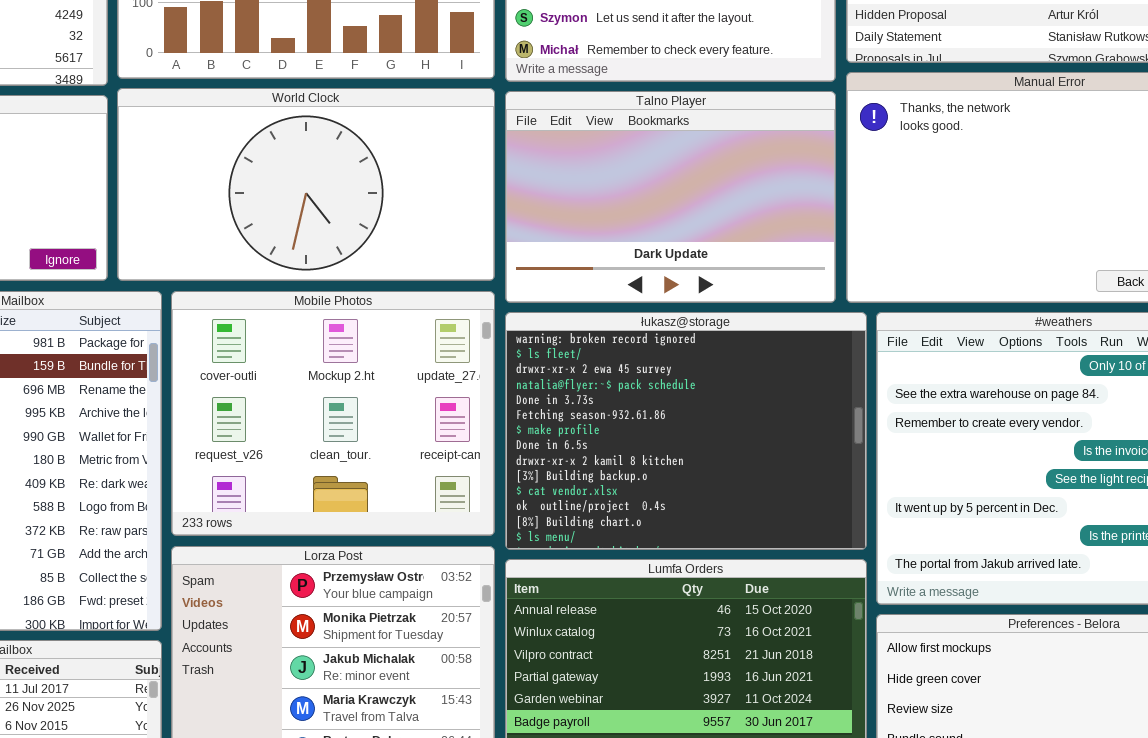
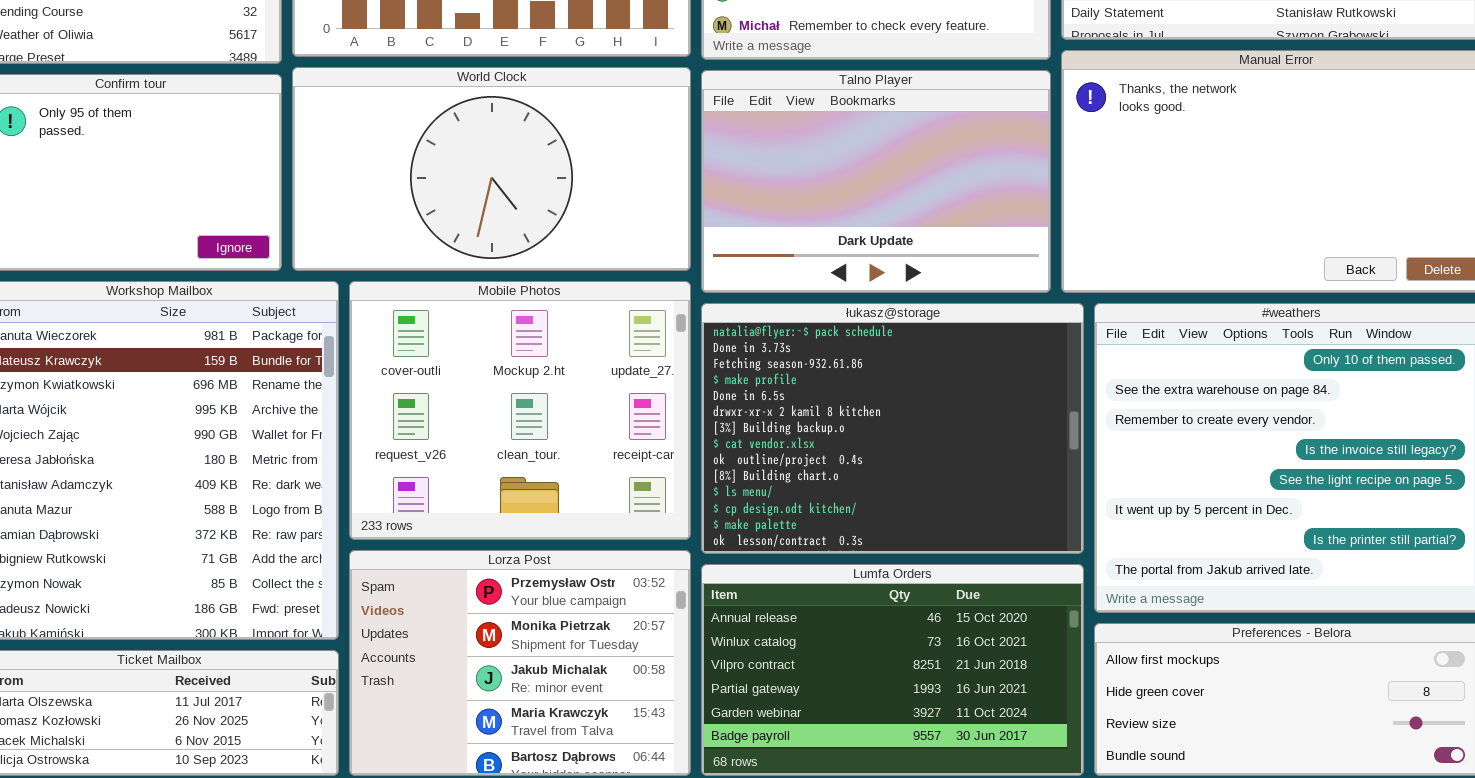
łukasz@storage: [505,312,867,550] -> [701,303,1084,554], scrolled down 3 rows

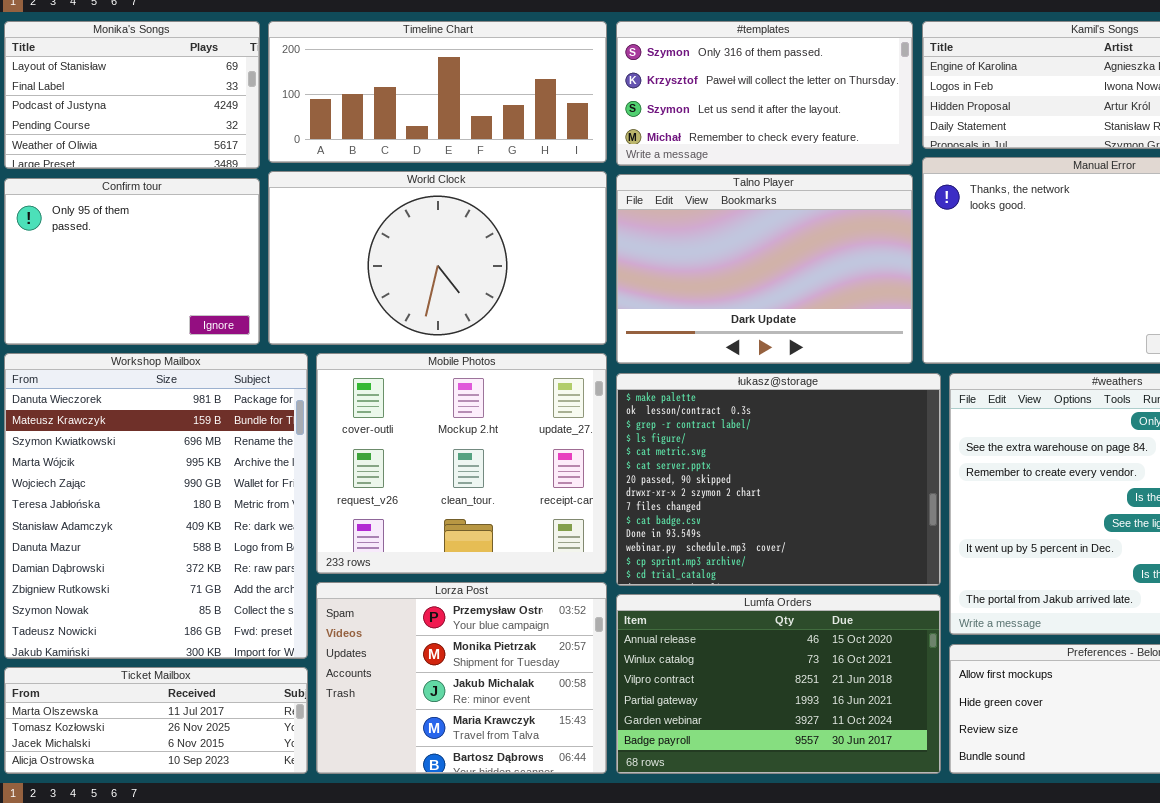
łukasz@storage: [701,303,1084,554] -> [616,373,941,586], scrolled down 12 rows

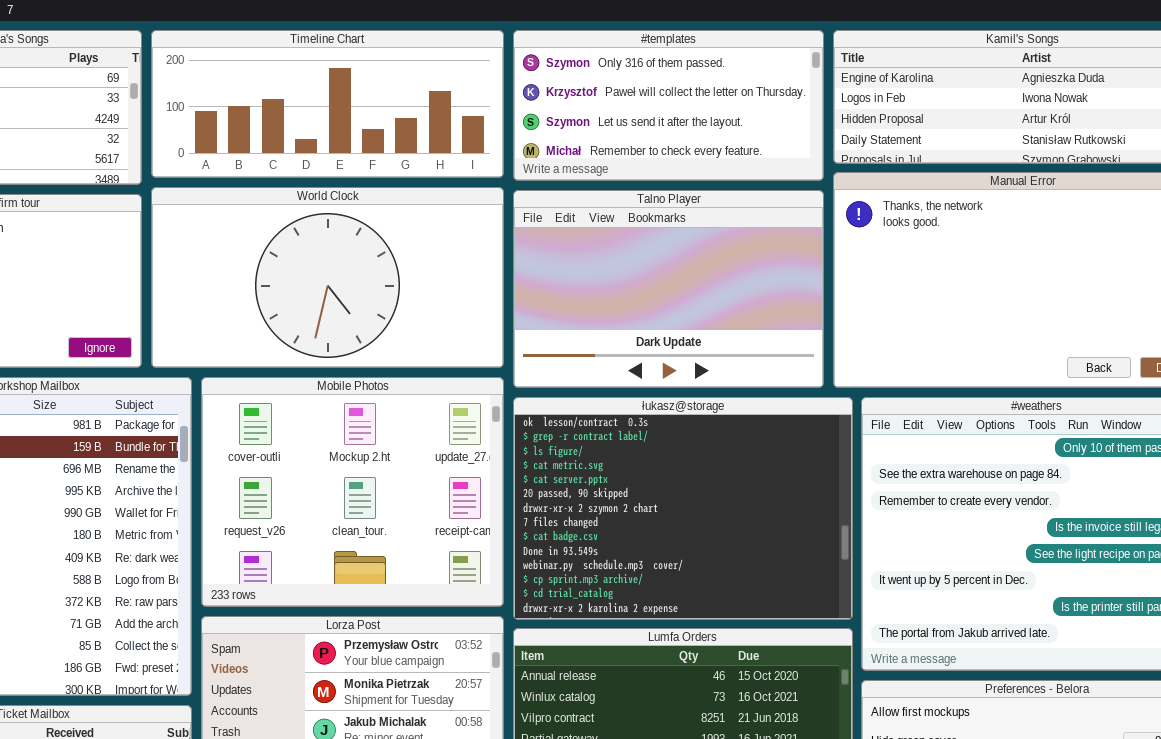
łukasz@storage: [616,373,941,586] -> [513,397,853,620], scrolled down 1 row

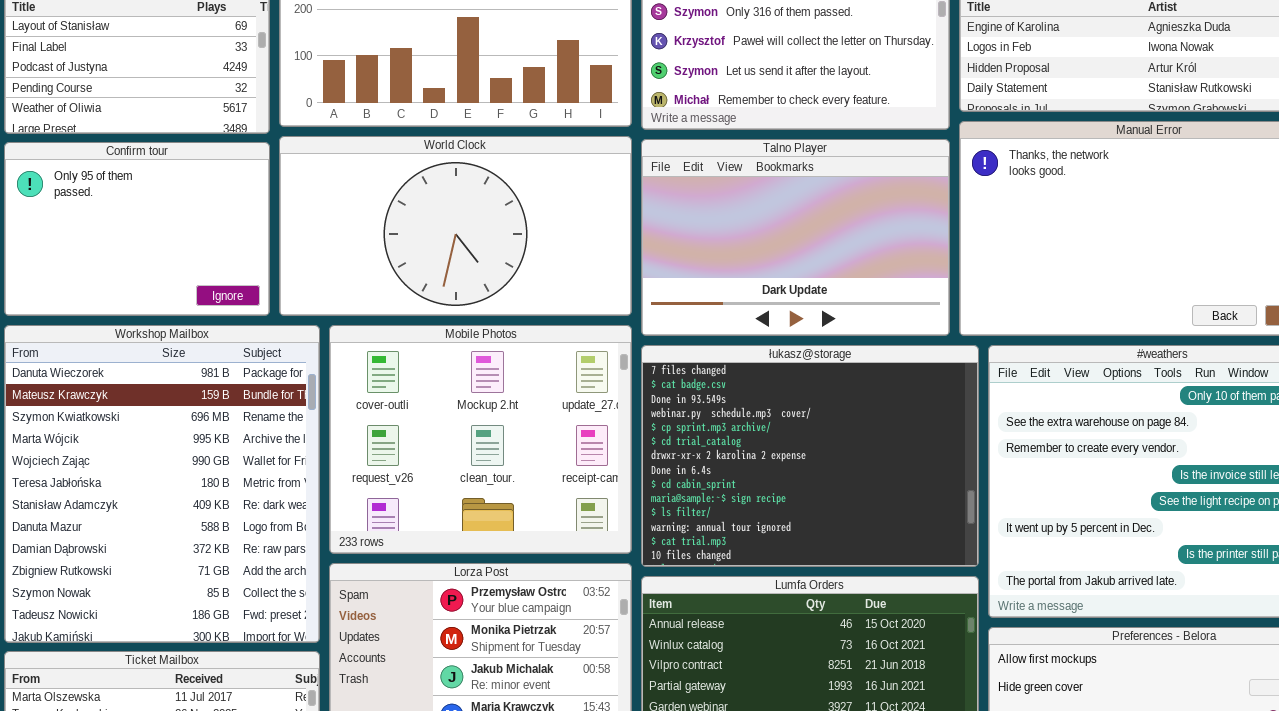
łukasz@storage: [513,397,853,620] -> [641,345,979,567], scrolled down 7 rows

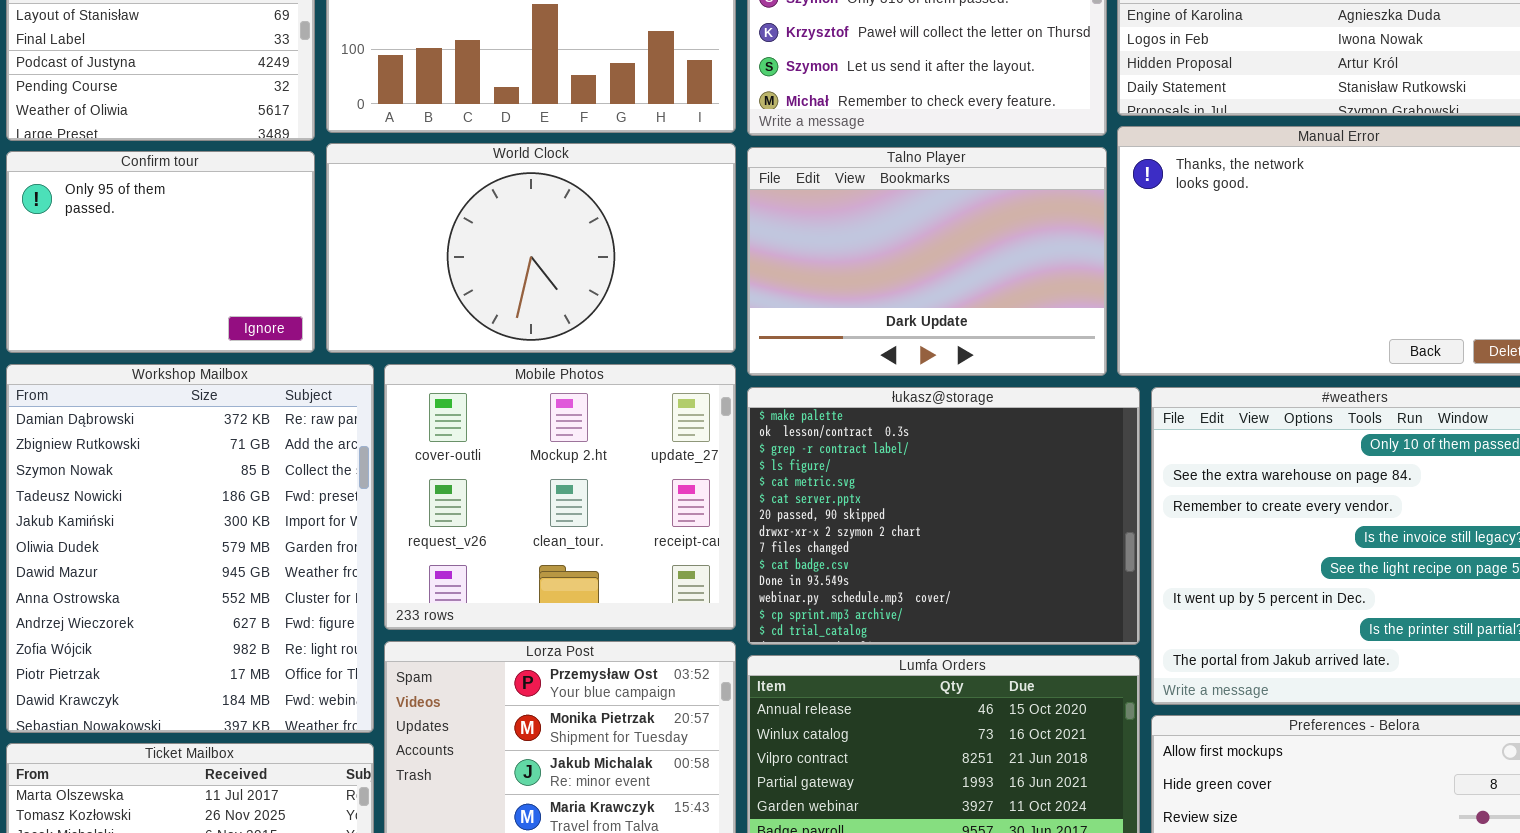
Workshop Mailbox: [4,325,320,643] -> [6,364,374,733], scrolled down 8 rows
łukasz@storage: [641,345,979,567] -> [747,387,1140,645], scrolled up 8 rows

